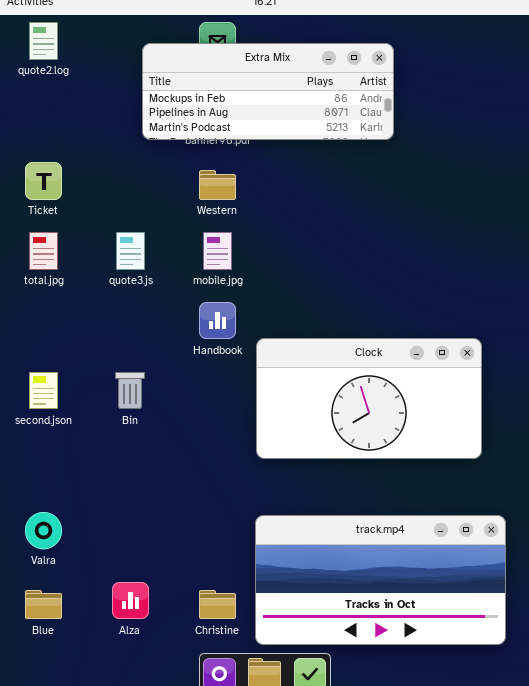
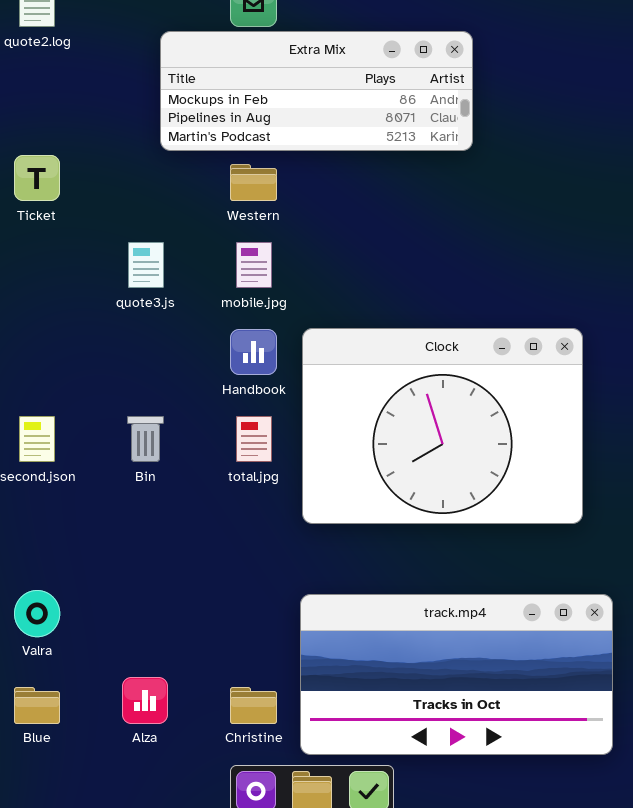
Extra Mix: [142,43,394,140] -> [160,31,473,151], moved
total.jpg: [29,232,58,270] -> [236,416,272,462], moved
Clock: [256,338,482,459] -> [302,328,583,524], resized

